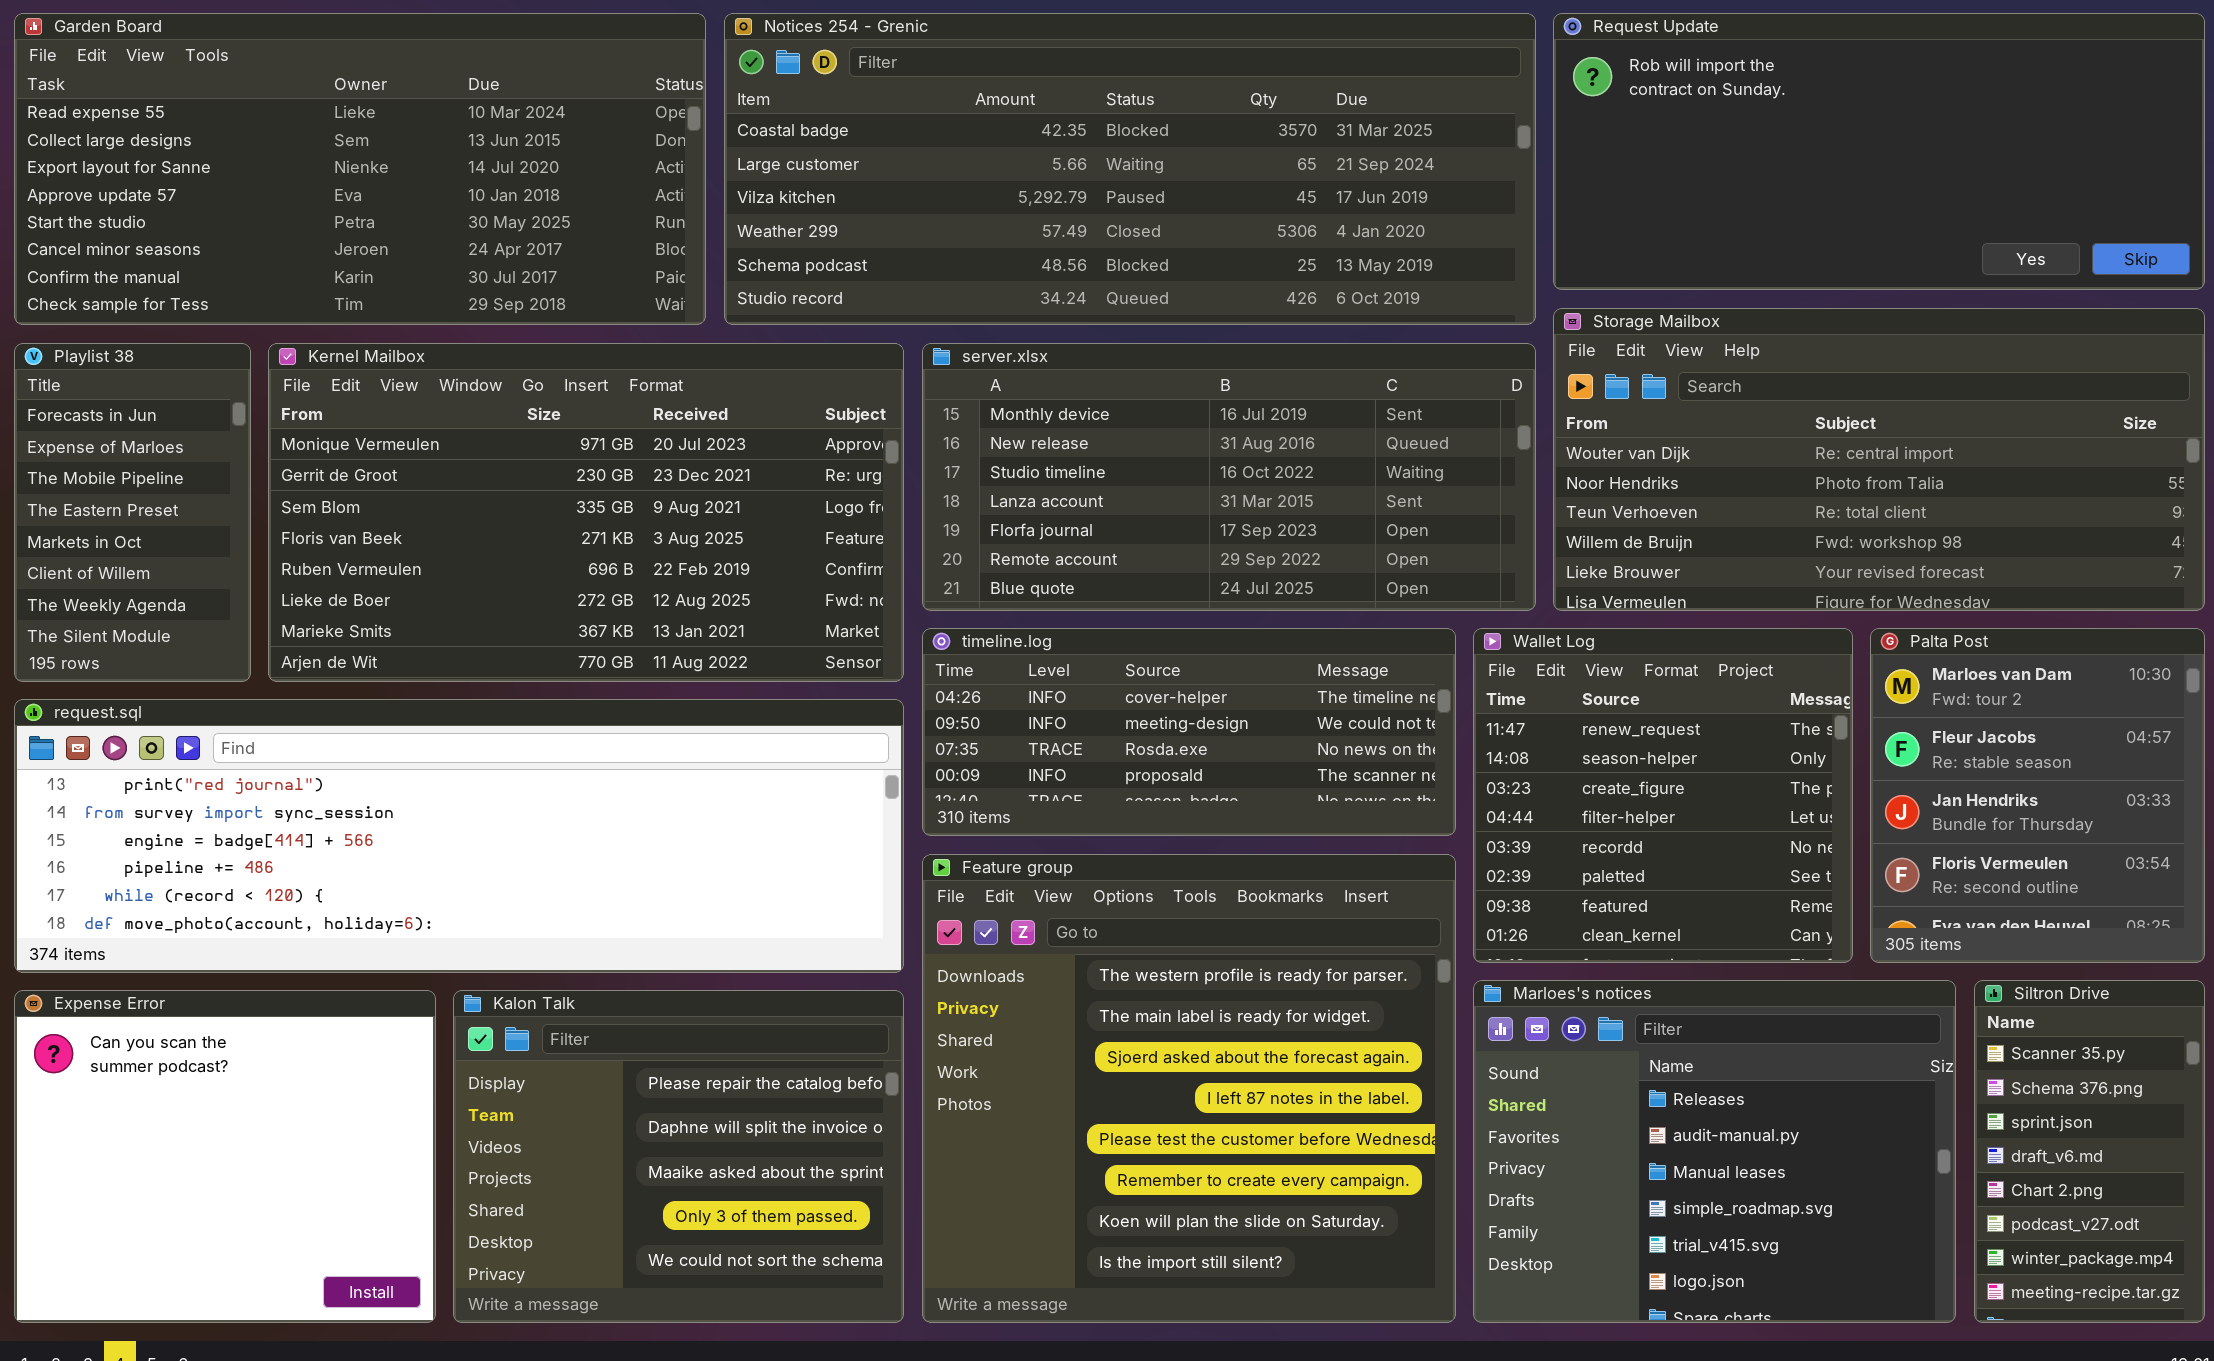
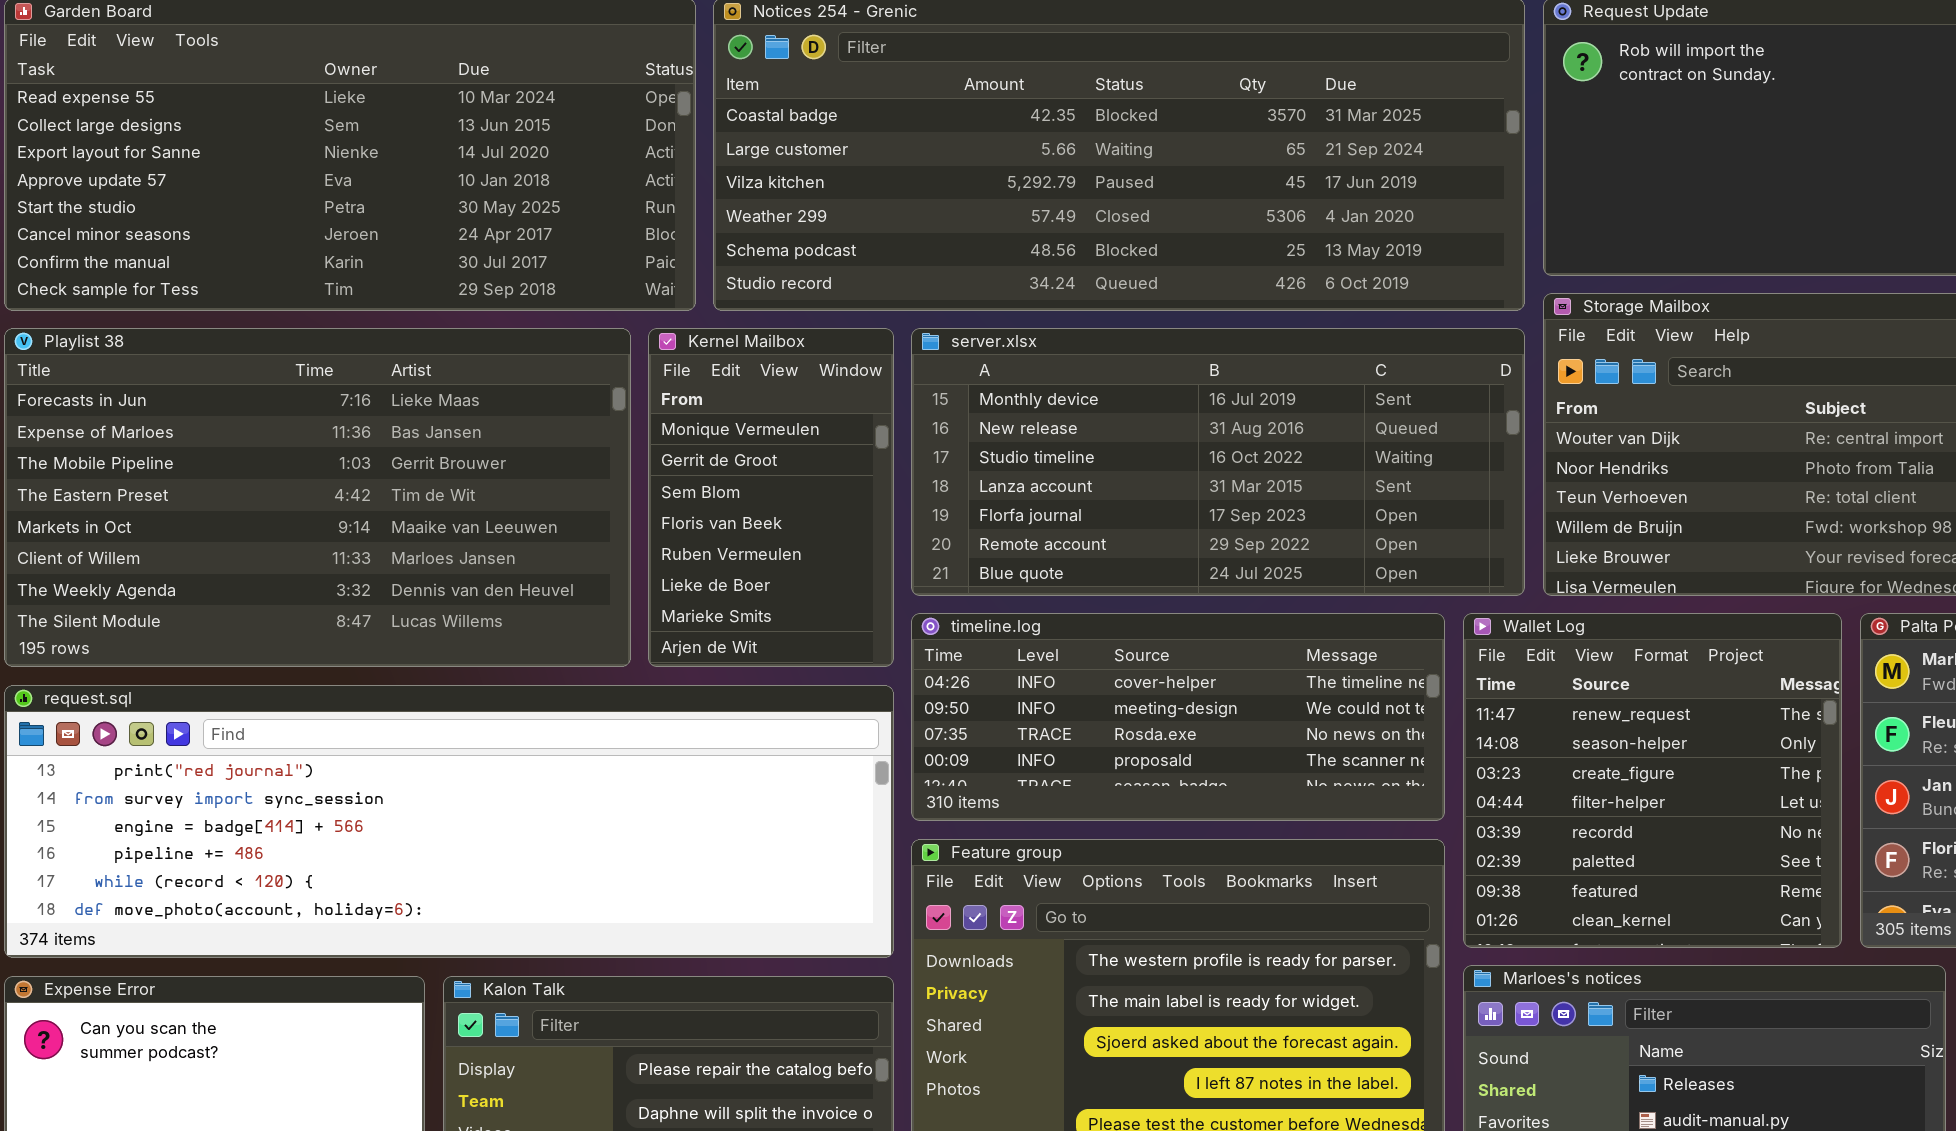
Playlist 38: [14,343,251,682] -> [4,328,631,667], resized
Kernel Mailbox: [268,343,904,682] -> [648,328,894,667], resized

